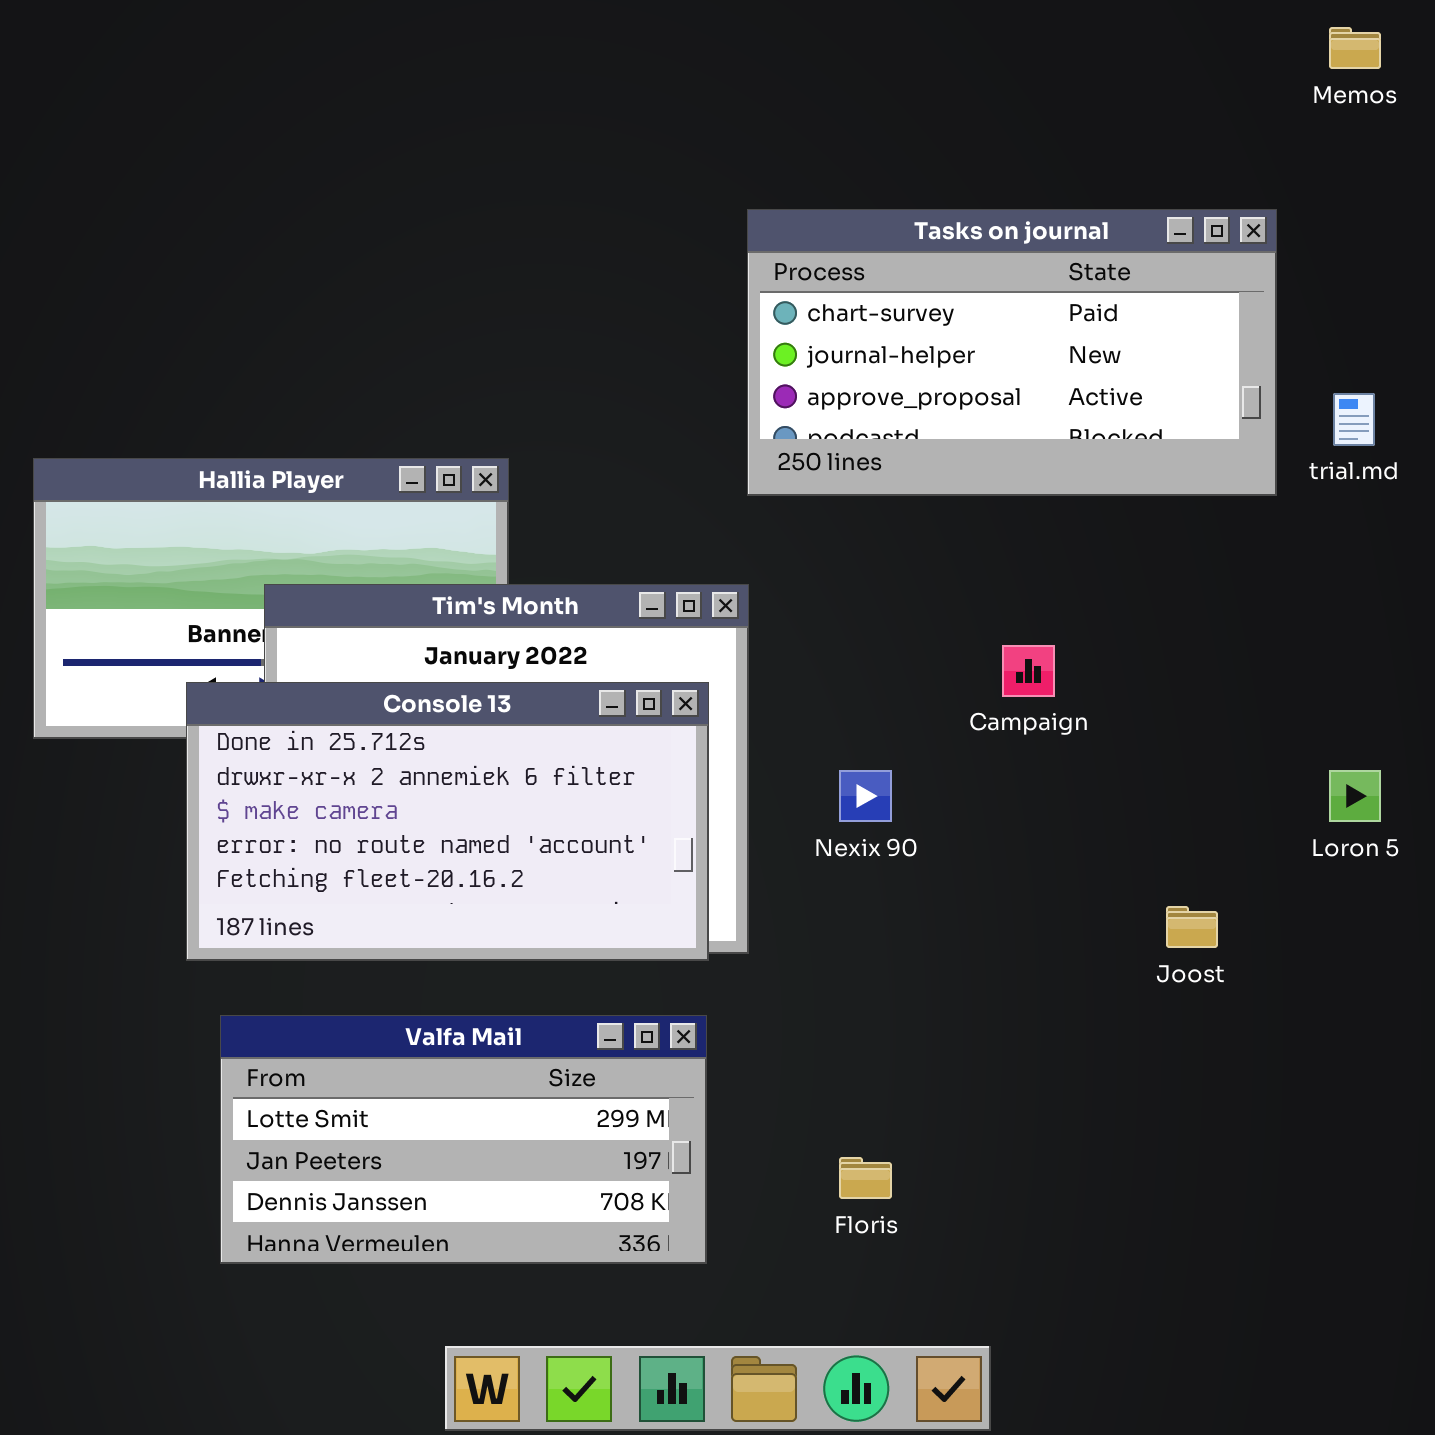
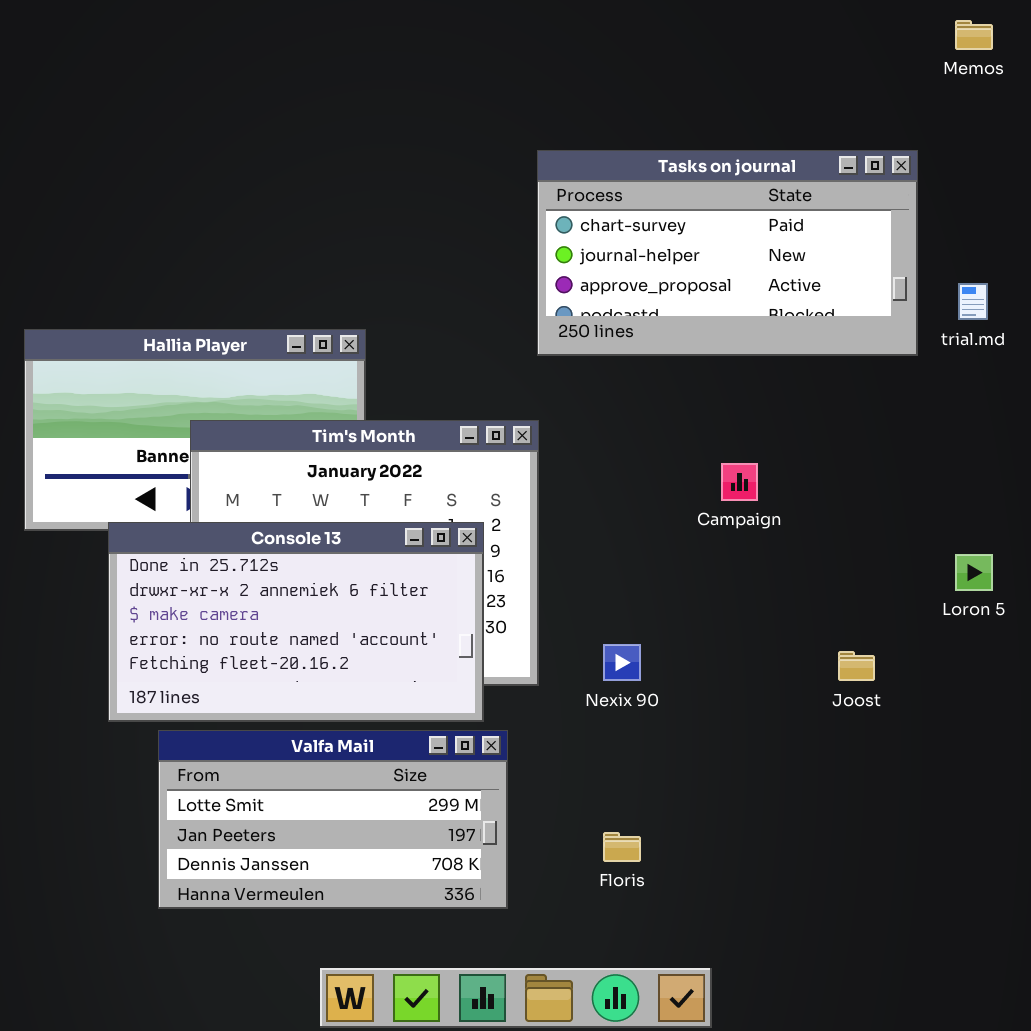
Console 13: [186,682,709,961] -> [108,522,484,722], moved
Nexix 90: [839,770,892,822] -> [603,644,641,681], moved

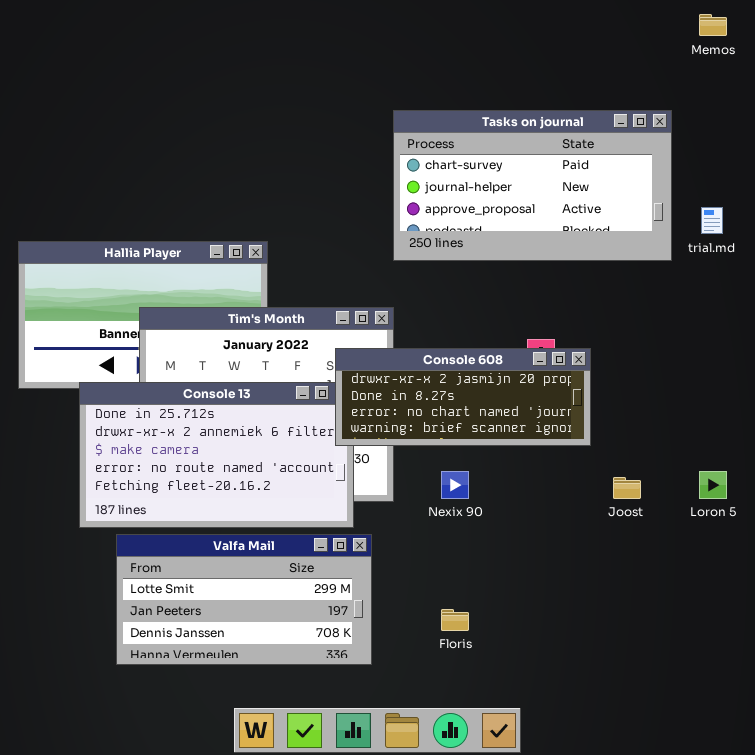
Console 608: none -> [335,348,591,446], opened
Loron 5: [955,554,993,591] -> [699,471,727,499], moved

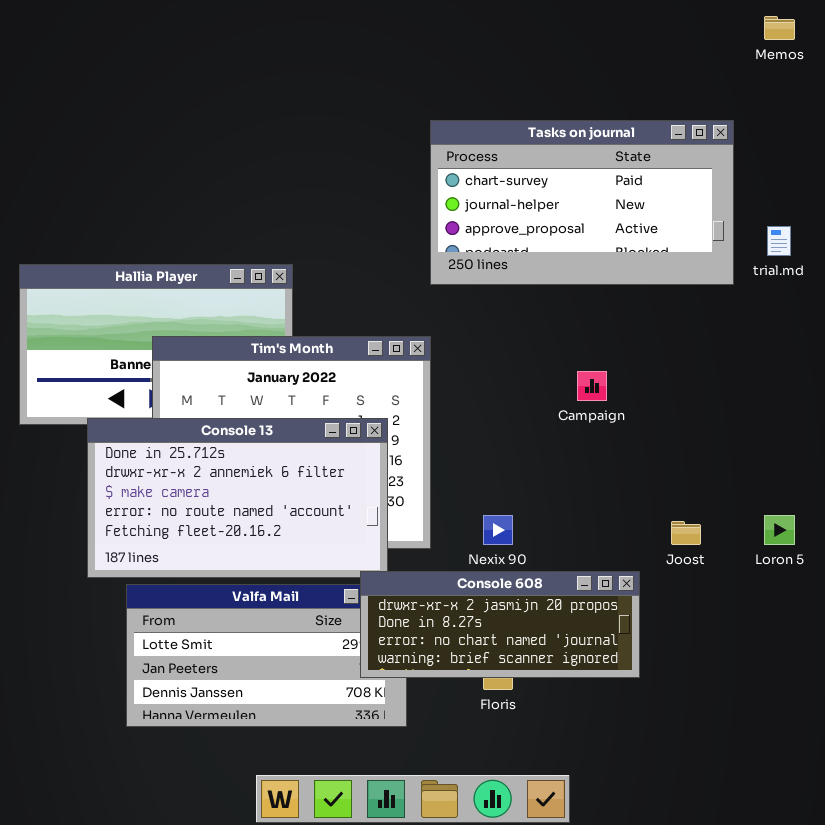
Console 608: [335,348,591,446] -> [360,571,640,678], moved

